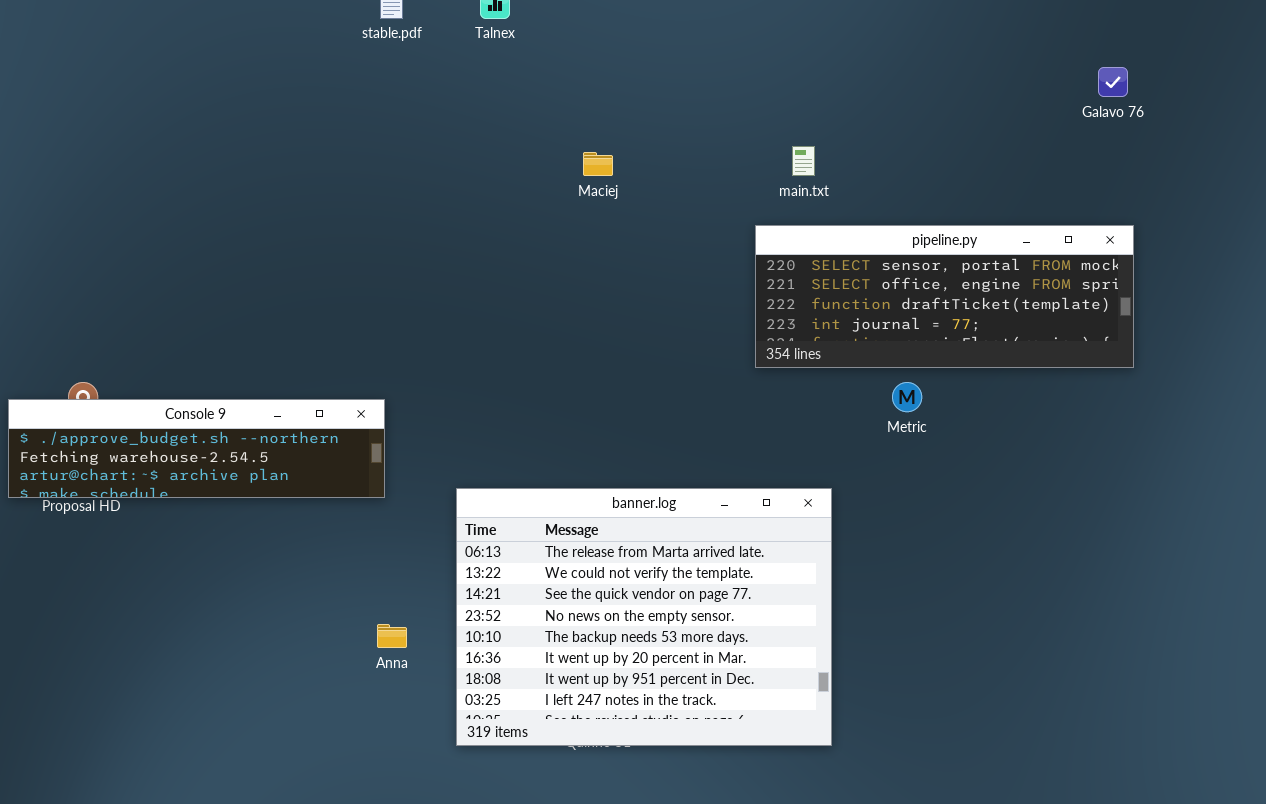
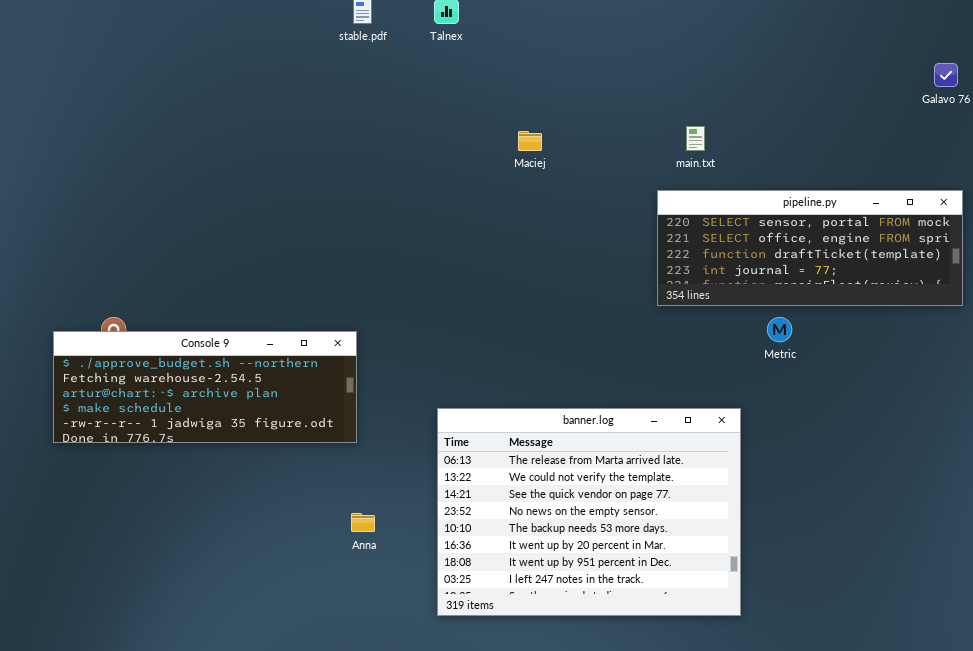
Console 9: [8,399,385,498] -> [53,331,357,443], resized
banner.log: [456,488,832,746] -> [437,408,741,616], moved

